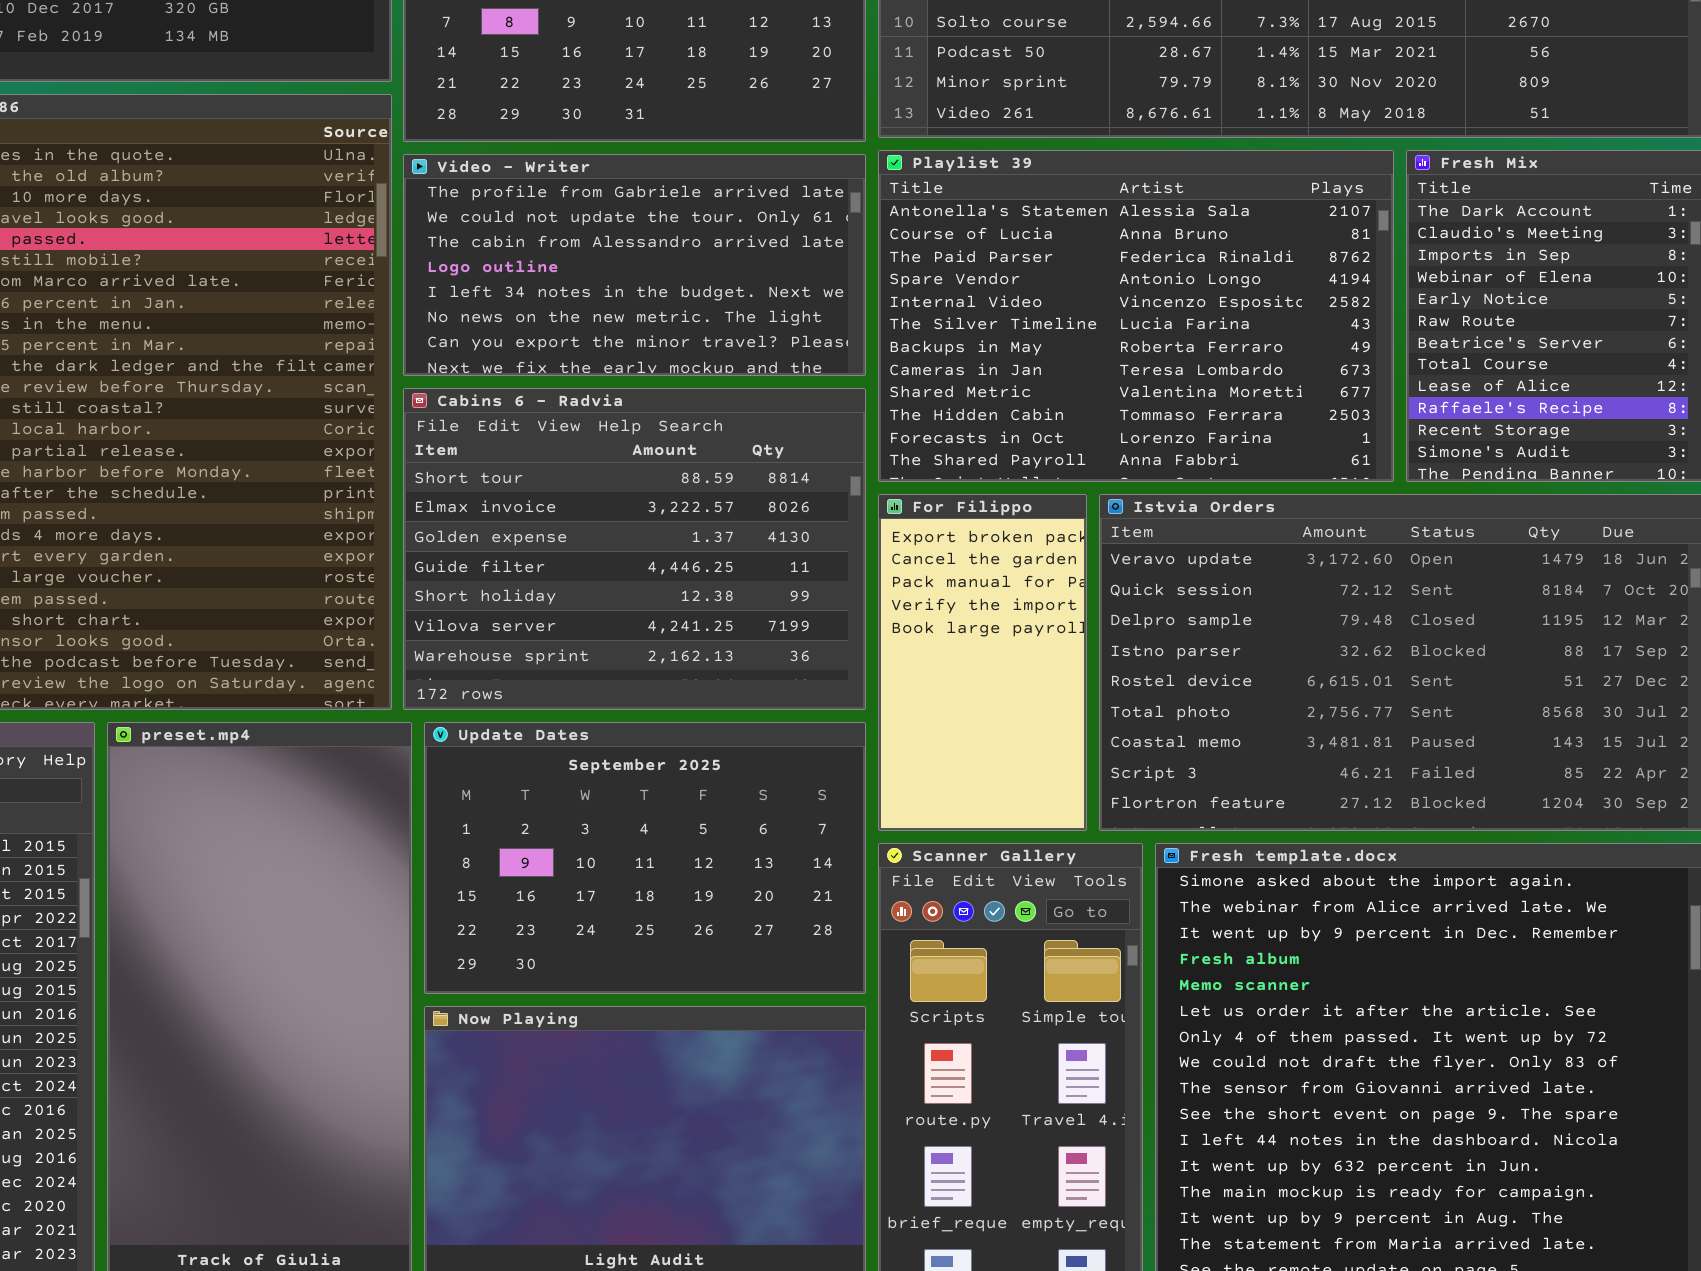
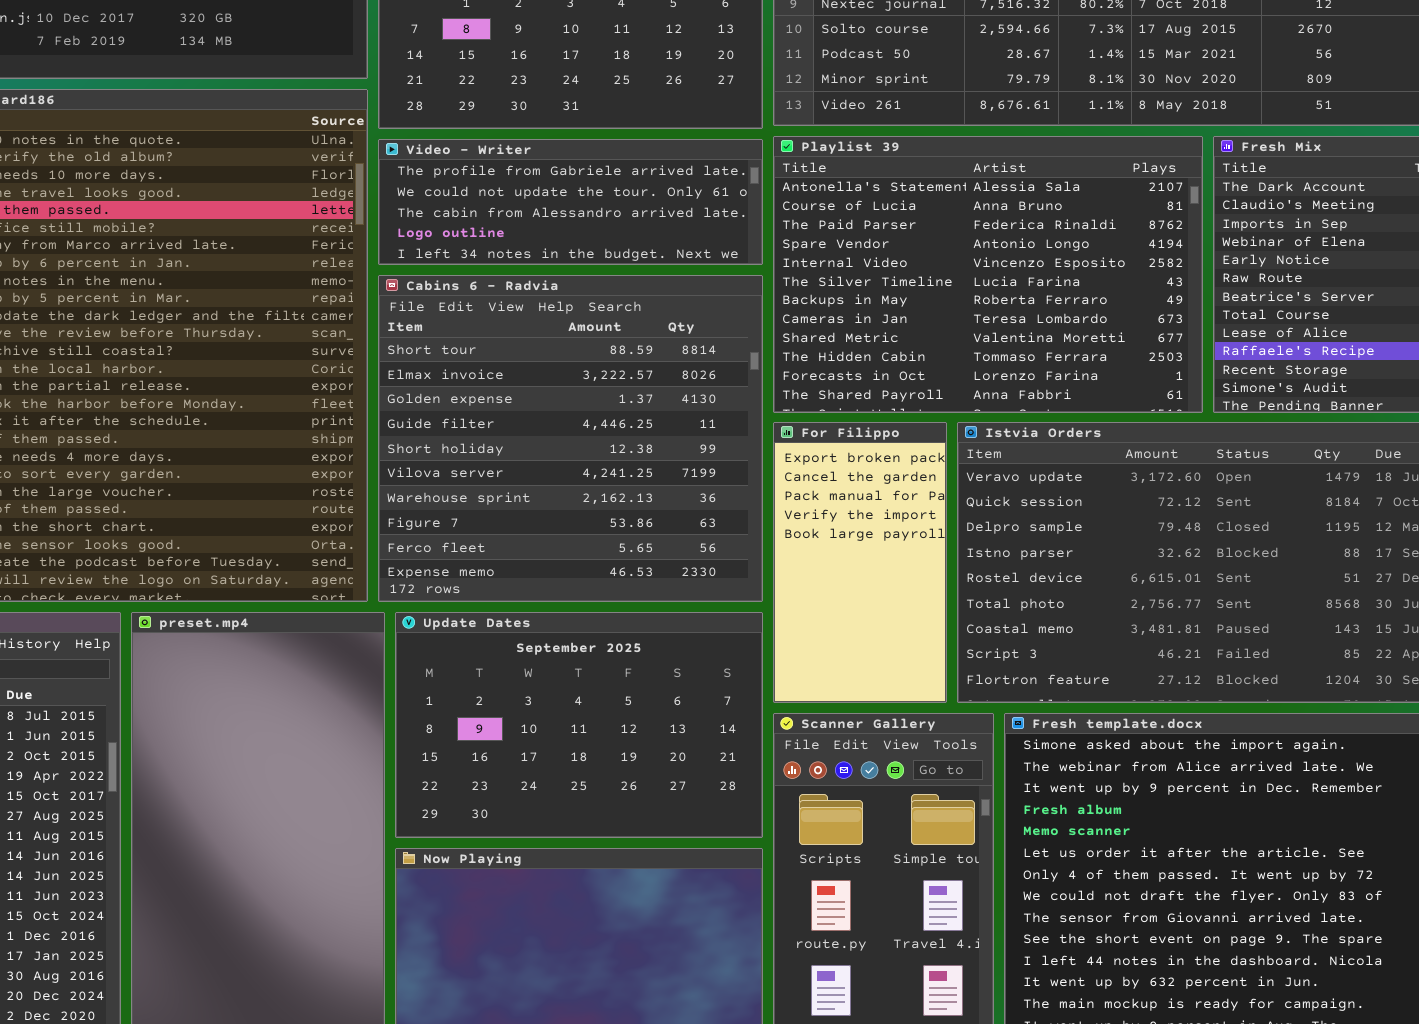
Video - Writer: [403,154,866,376] -> [378,139,763,265], resized
Cabins 6 - Radvia: [403,388,866,710] -> [378,275,763,602], resized

